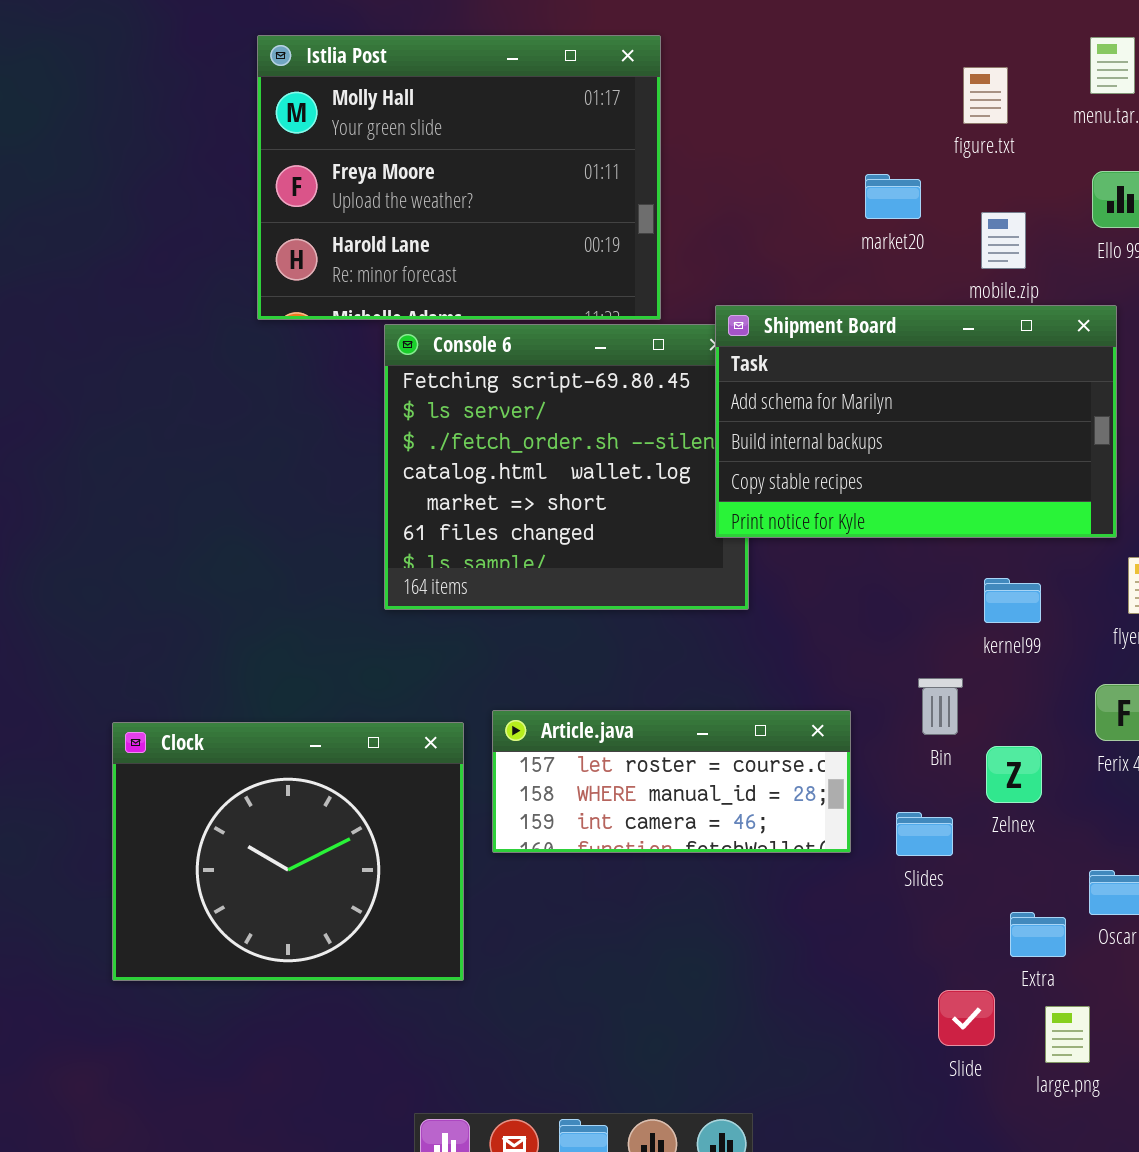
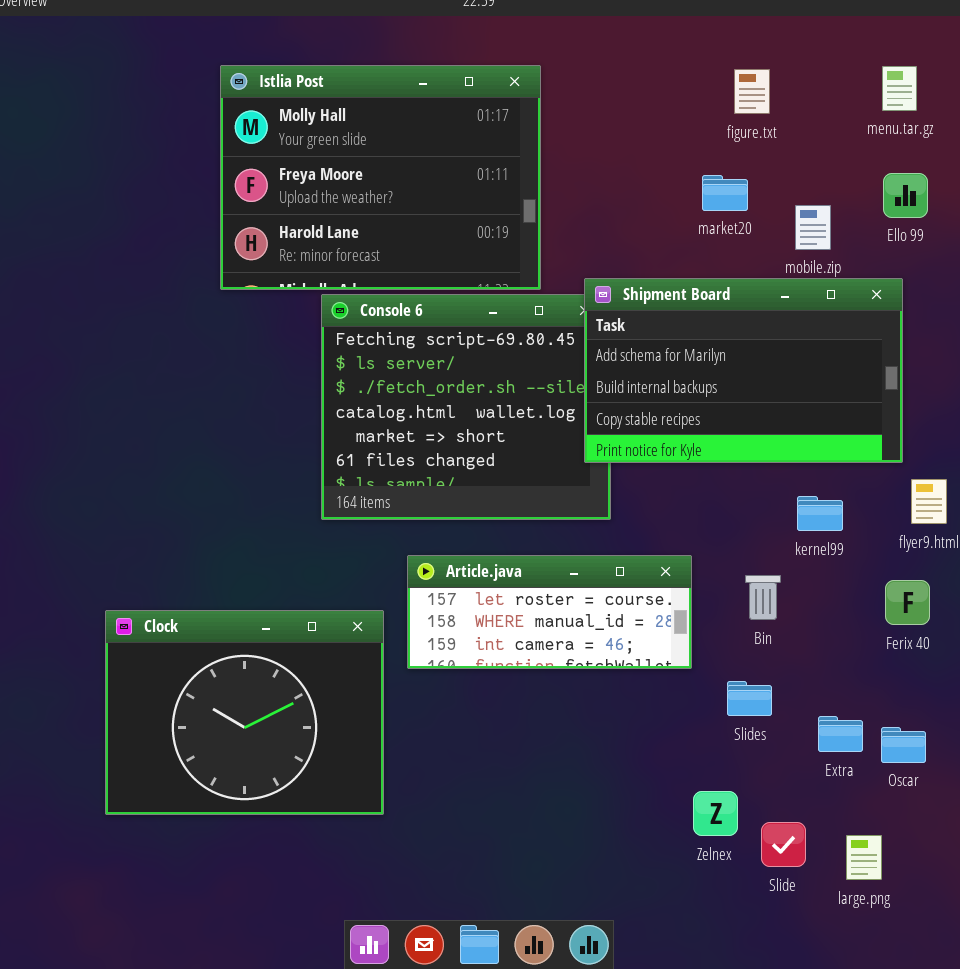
figure.txt: [963,67,1008,124] -> [734,69,770,114], moved
Article.java: [492,710,851,853] -> [407,555,692,669], moved
Zelnex: [986,746,1042,803] -> [693,791,738,836], moved
Extra: [1010,912,1066,957] -> [818,716,863,752], moved

